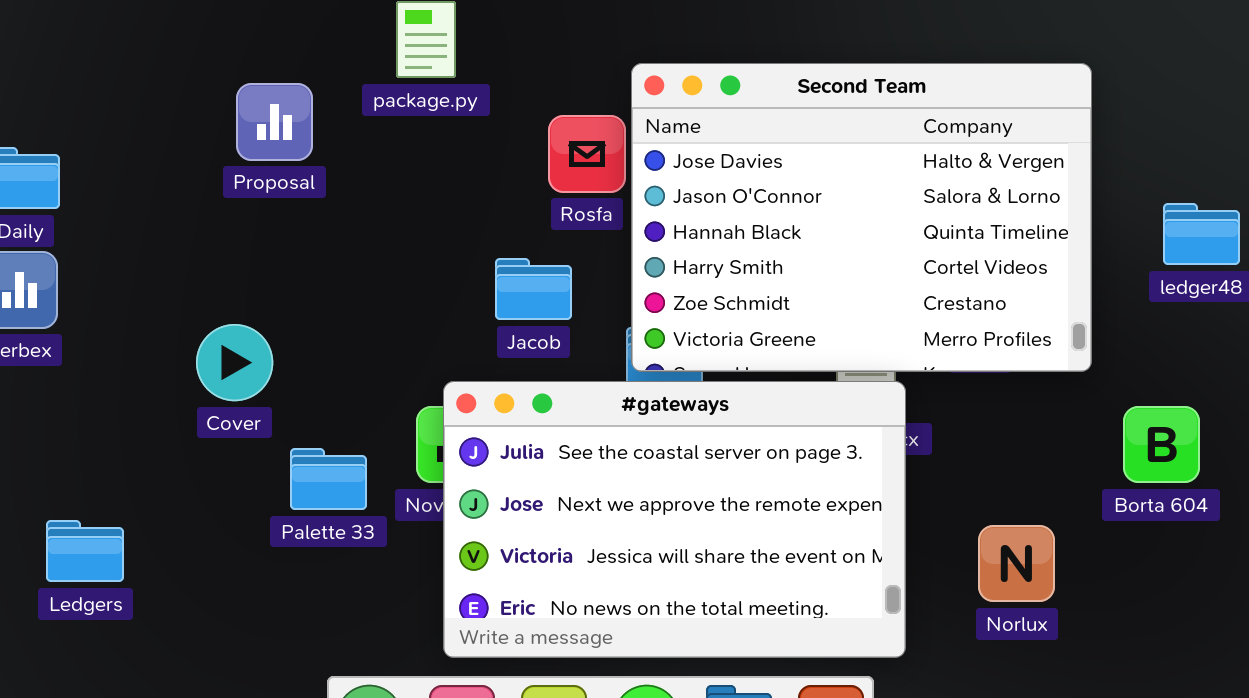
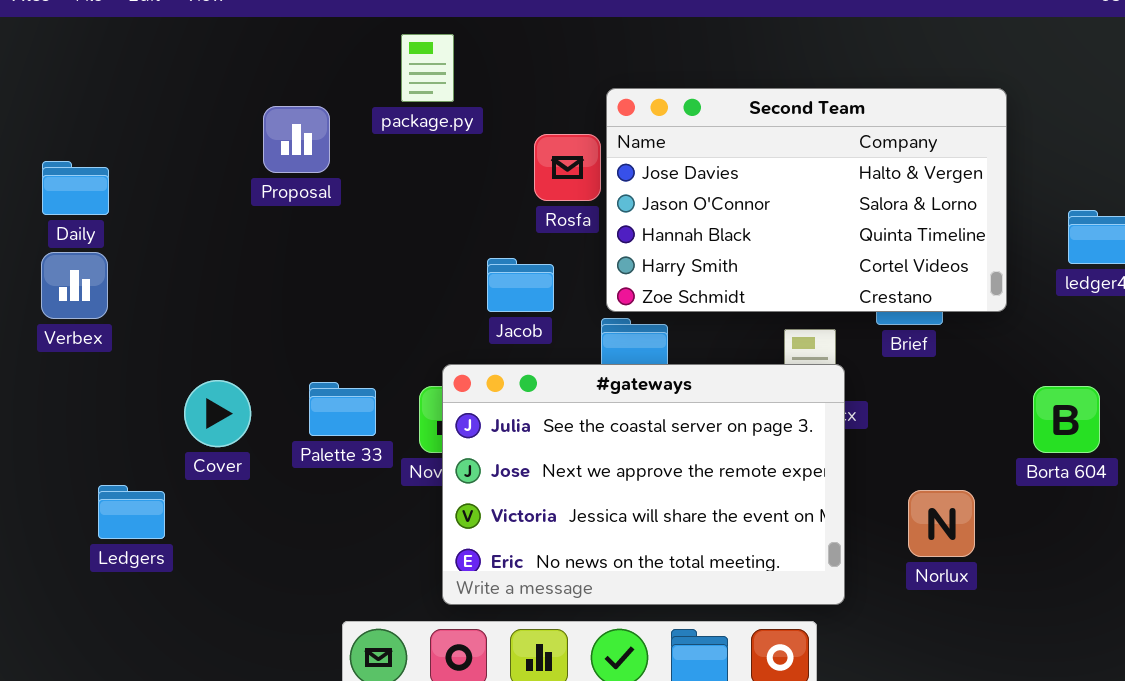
Second Team: [631,63,1092,372] -> [606,88,1007,312], resized
Cover: [196,324,273,401] -> [184,380,251,447], moved
Palette 33: [290,448,367,510] -> [309,382,376,436], moved

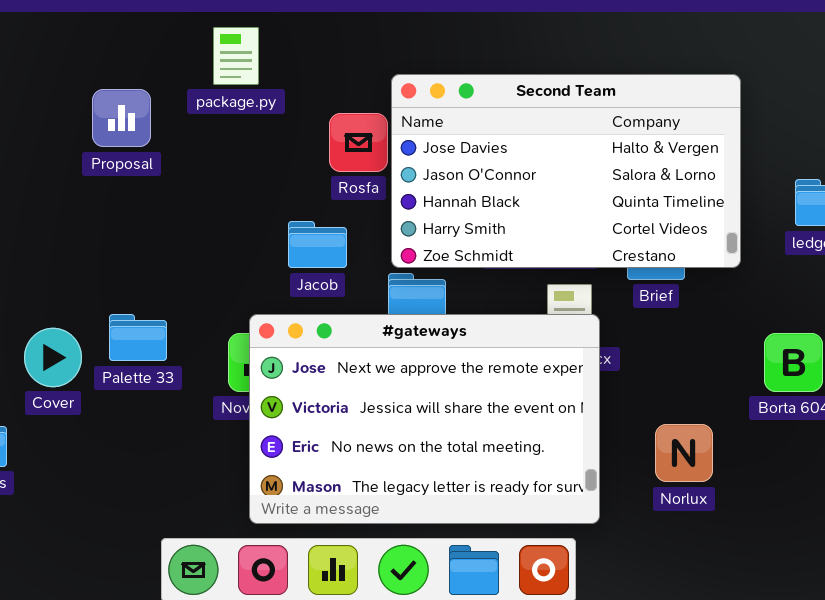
#gateways: [442,364,845,605] -> [249,314,600,524], scrolled down 1 row
Palette 33: [309,382,376,436] -> [109,314,167,361], moved

